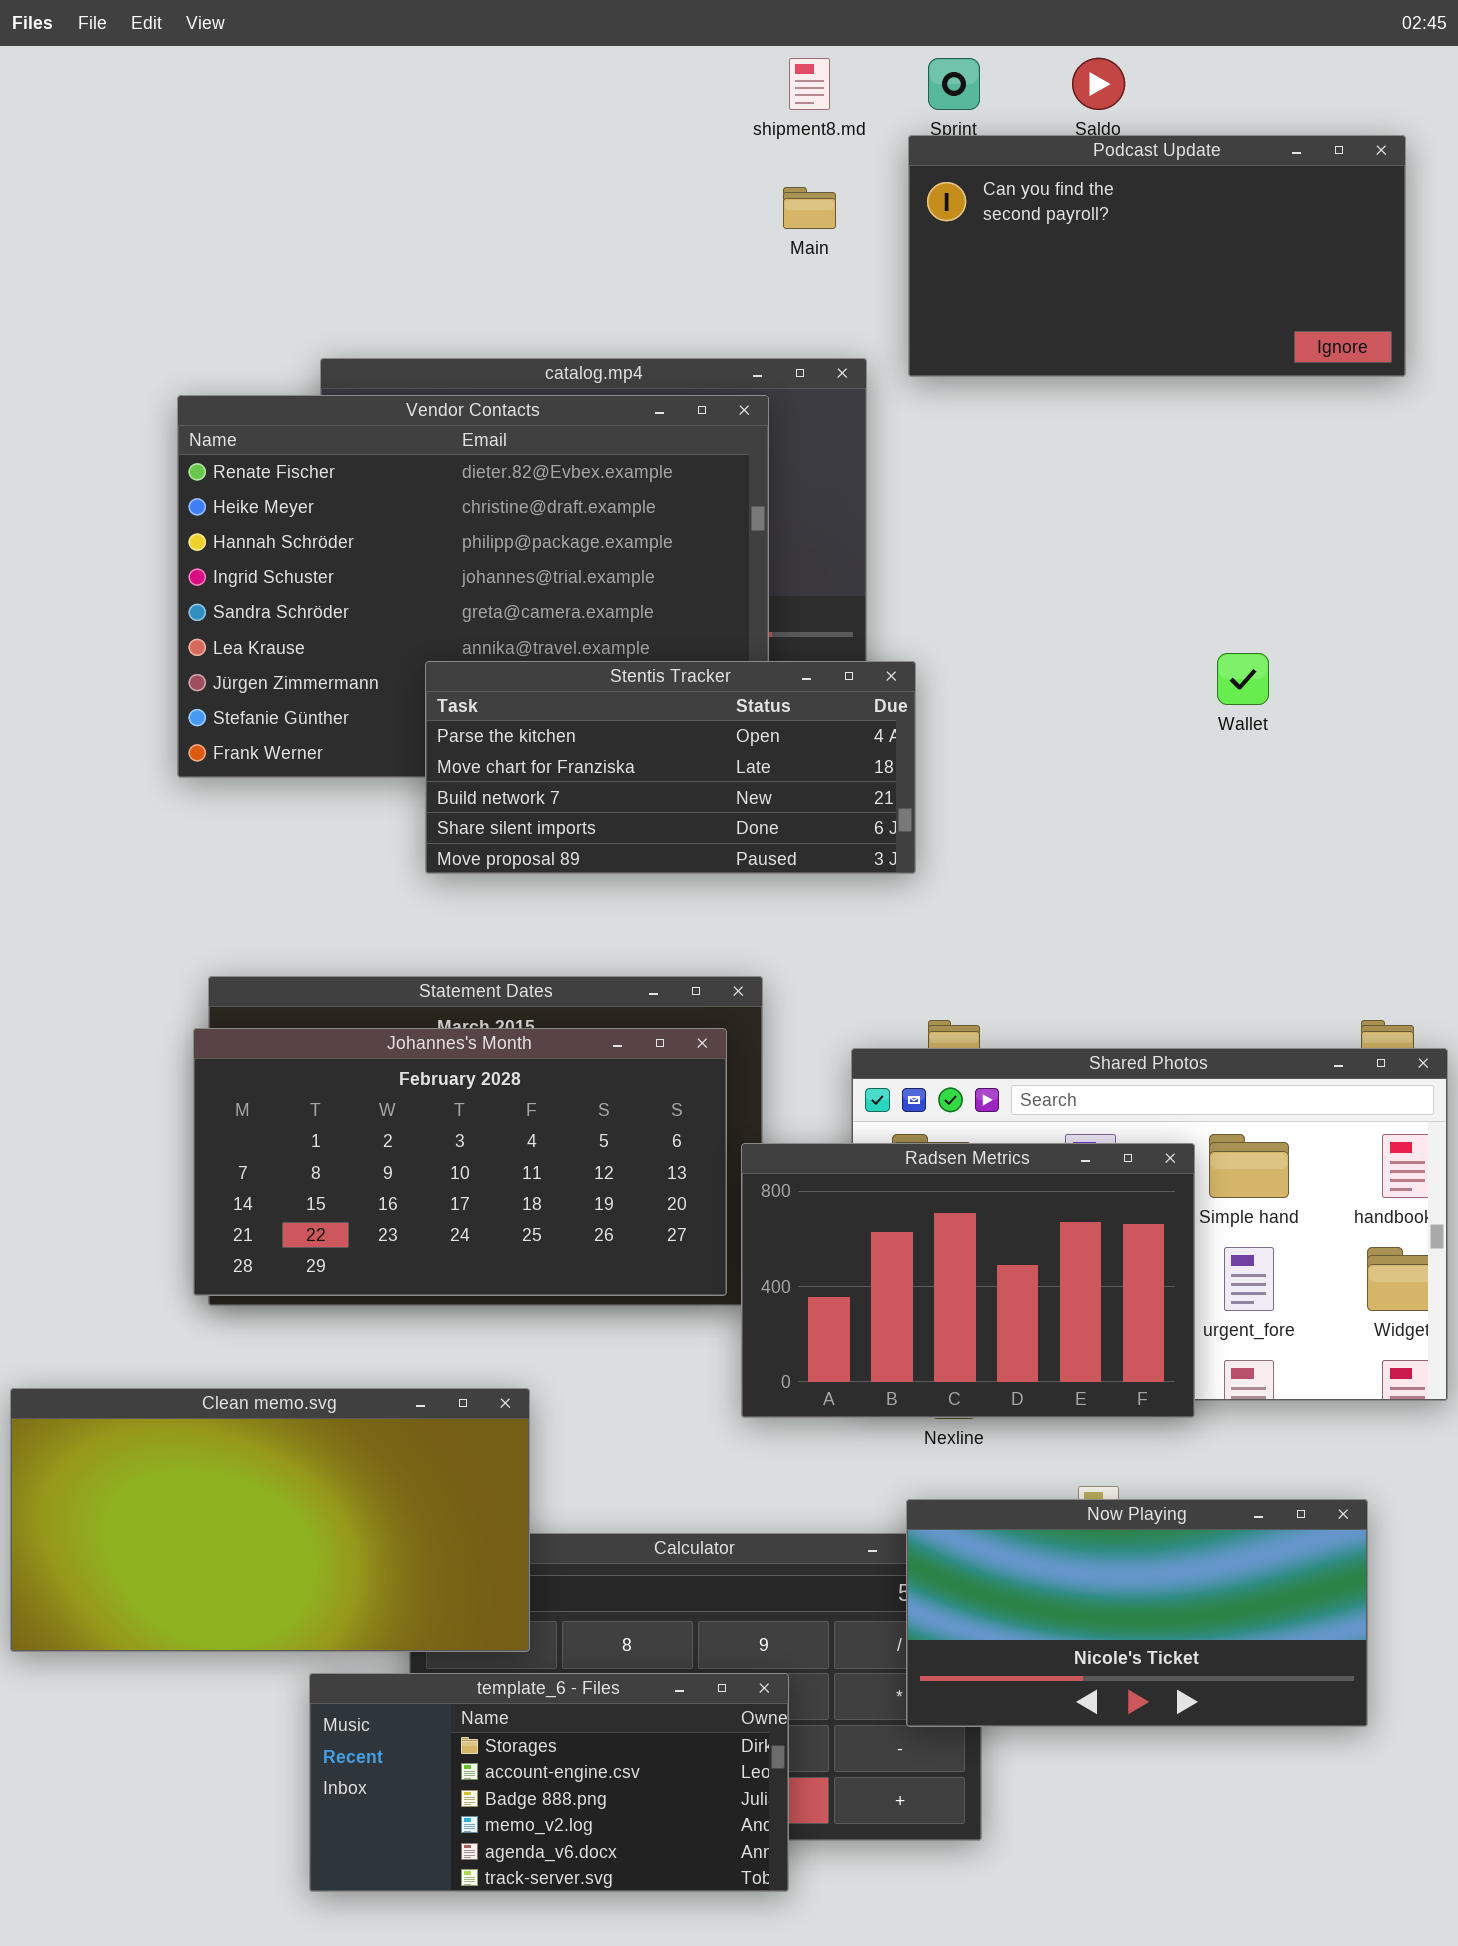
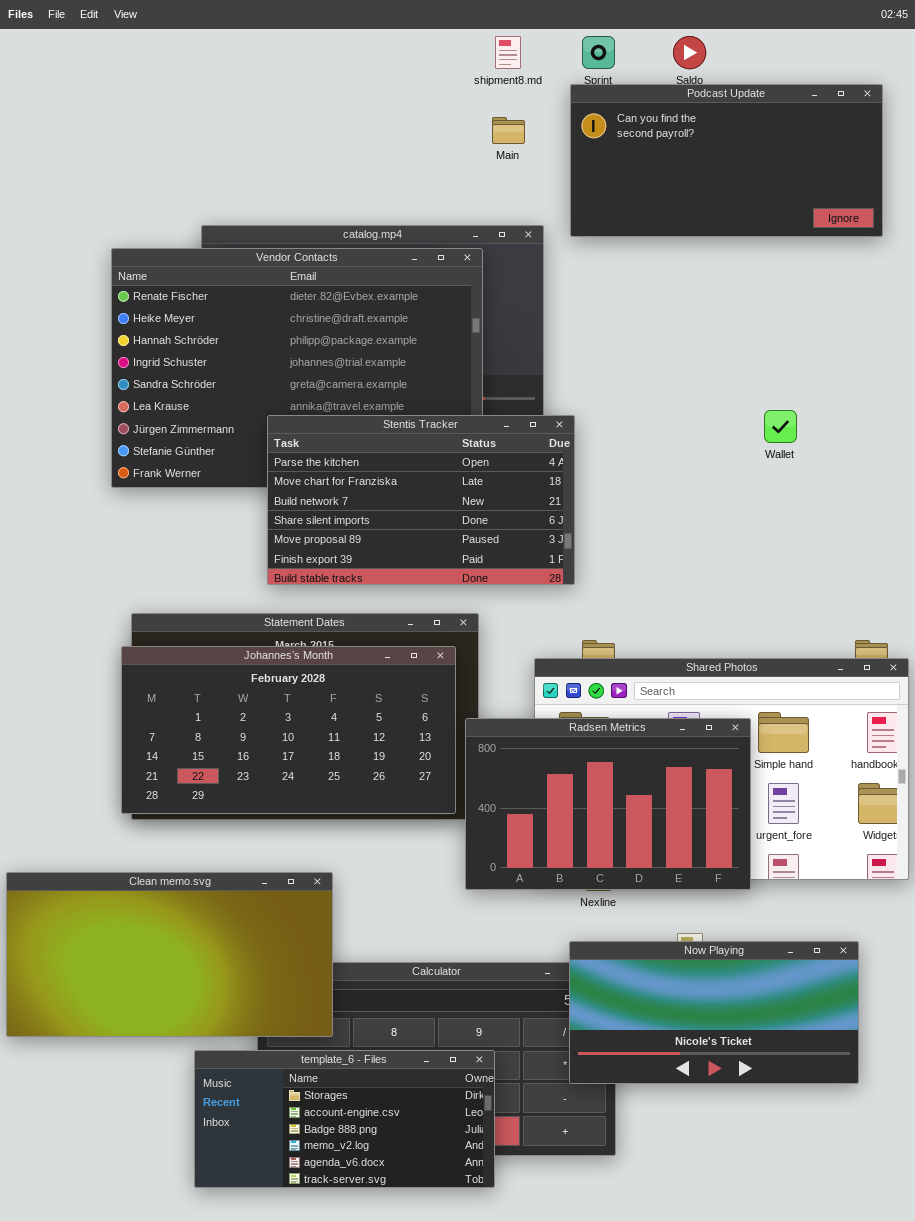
Stentis Tracker: [425,661,916,874] -> [267,415,575,585], resized

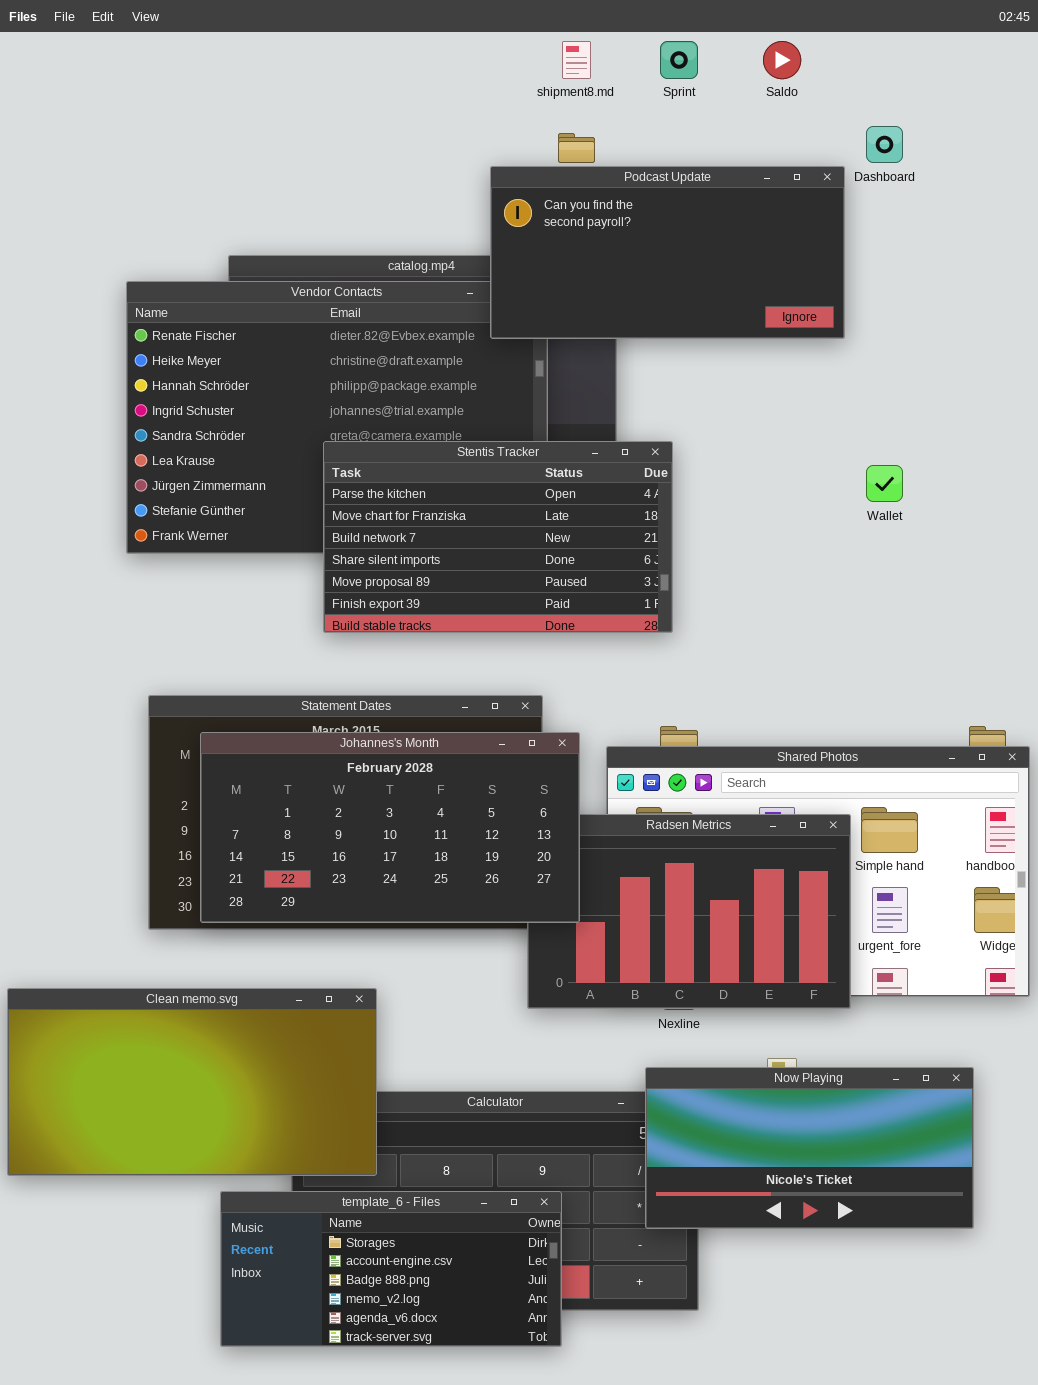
Podcast Update: [570,84,883,237] -> [490,166,845,339], moved
Stentis Tracker: [267,415,575,585] -> [323,441,673,633], moved
Johannes's Month: [121,646,456,814] -> [200,732,580,923], moved

